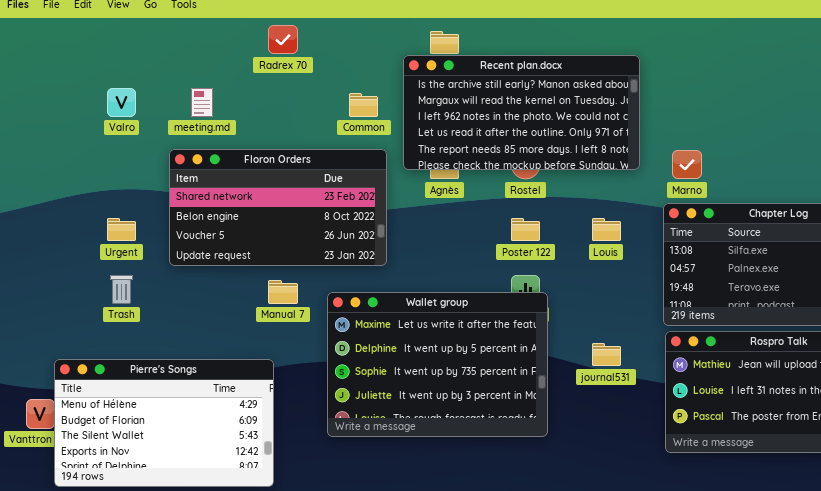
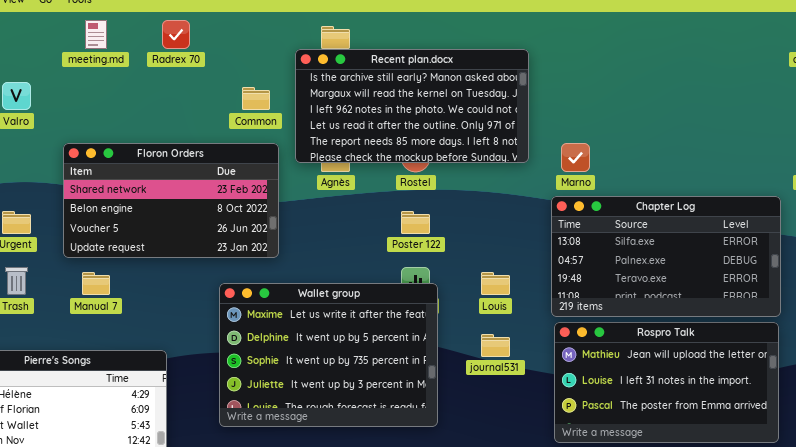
meeting.md: [191,88,213,117] -> [85,20,107,49], moved
Louis: [592,218,621,241] -> [481,272,510,295], moved
Manual 7: [268,280,298,304] -> [82,272,110,295], moved

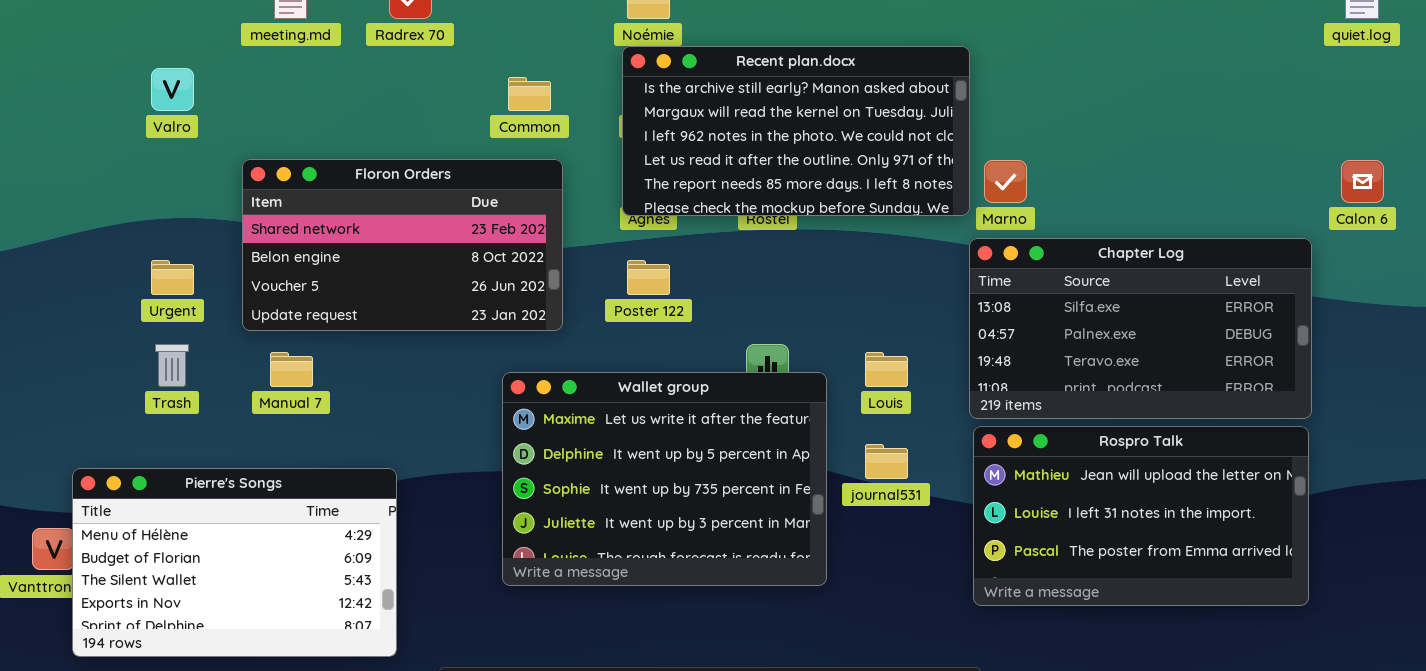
Recent plan.docx: [295,49,529,163] -> [622,46,970,216], moved
Poster 122: [401,211,430,234] -> [627,260,670,295], moved
Wallet group: [219,283,438,427] -> [502,372,827,586], moved

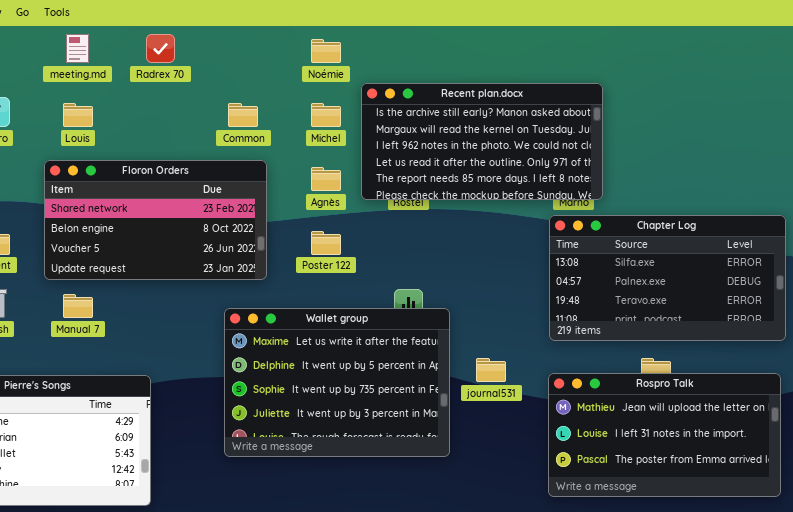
Recent plan.docx: [622,46,970,216] -> [361,83,603,200], moved
Louis: [865,352,908,387] -> [63,103,93,127], moved
Rospro Talk: [973,426,1309,606] -> [548,373,781,497], moved

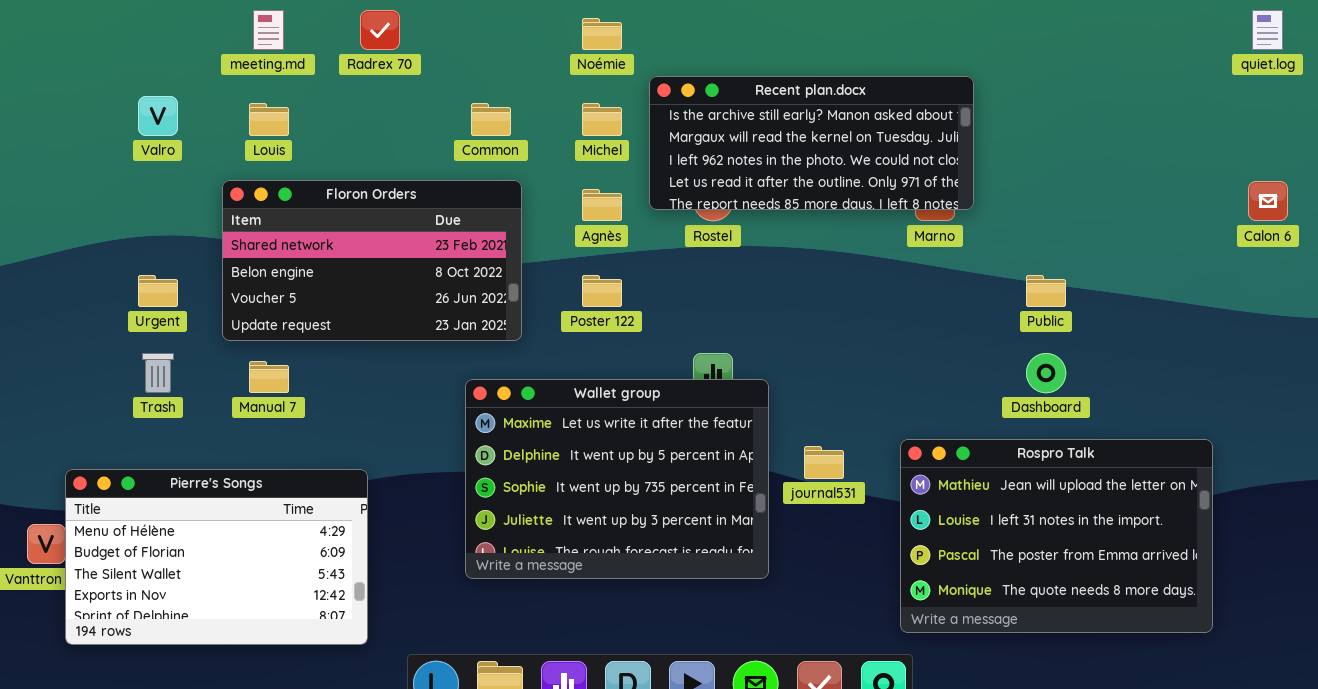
Recent plan.docx: [361,83,603,200] -> [649,76,974,210], resized
Chapter Log: [549,215,786,341] -> none, closed
Rospro Talk: [548,373,781,497] -> [900,439,1213,633], resized

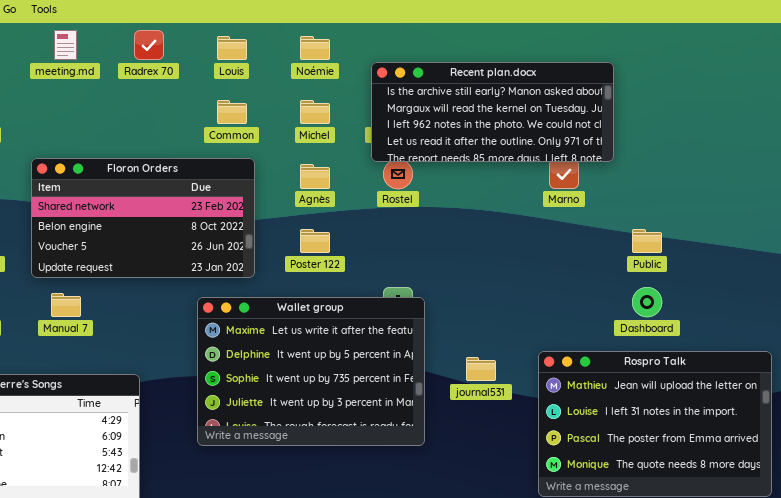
Recent plan.docx: [649,76,974,210] -> [371,62,614,162], moved
Louis: [249,103,289,136] -> [217,36,247,60], moved
Wallet group: [465,379,769,579] -> [197,297,425,446], moved

